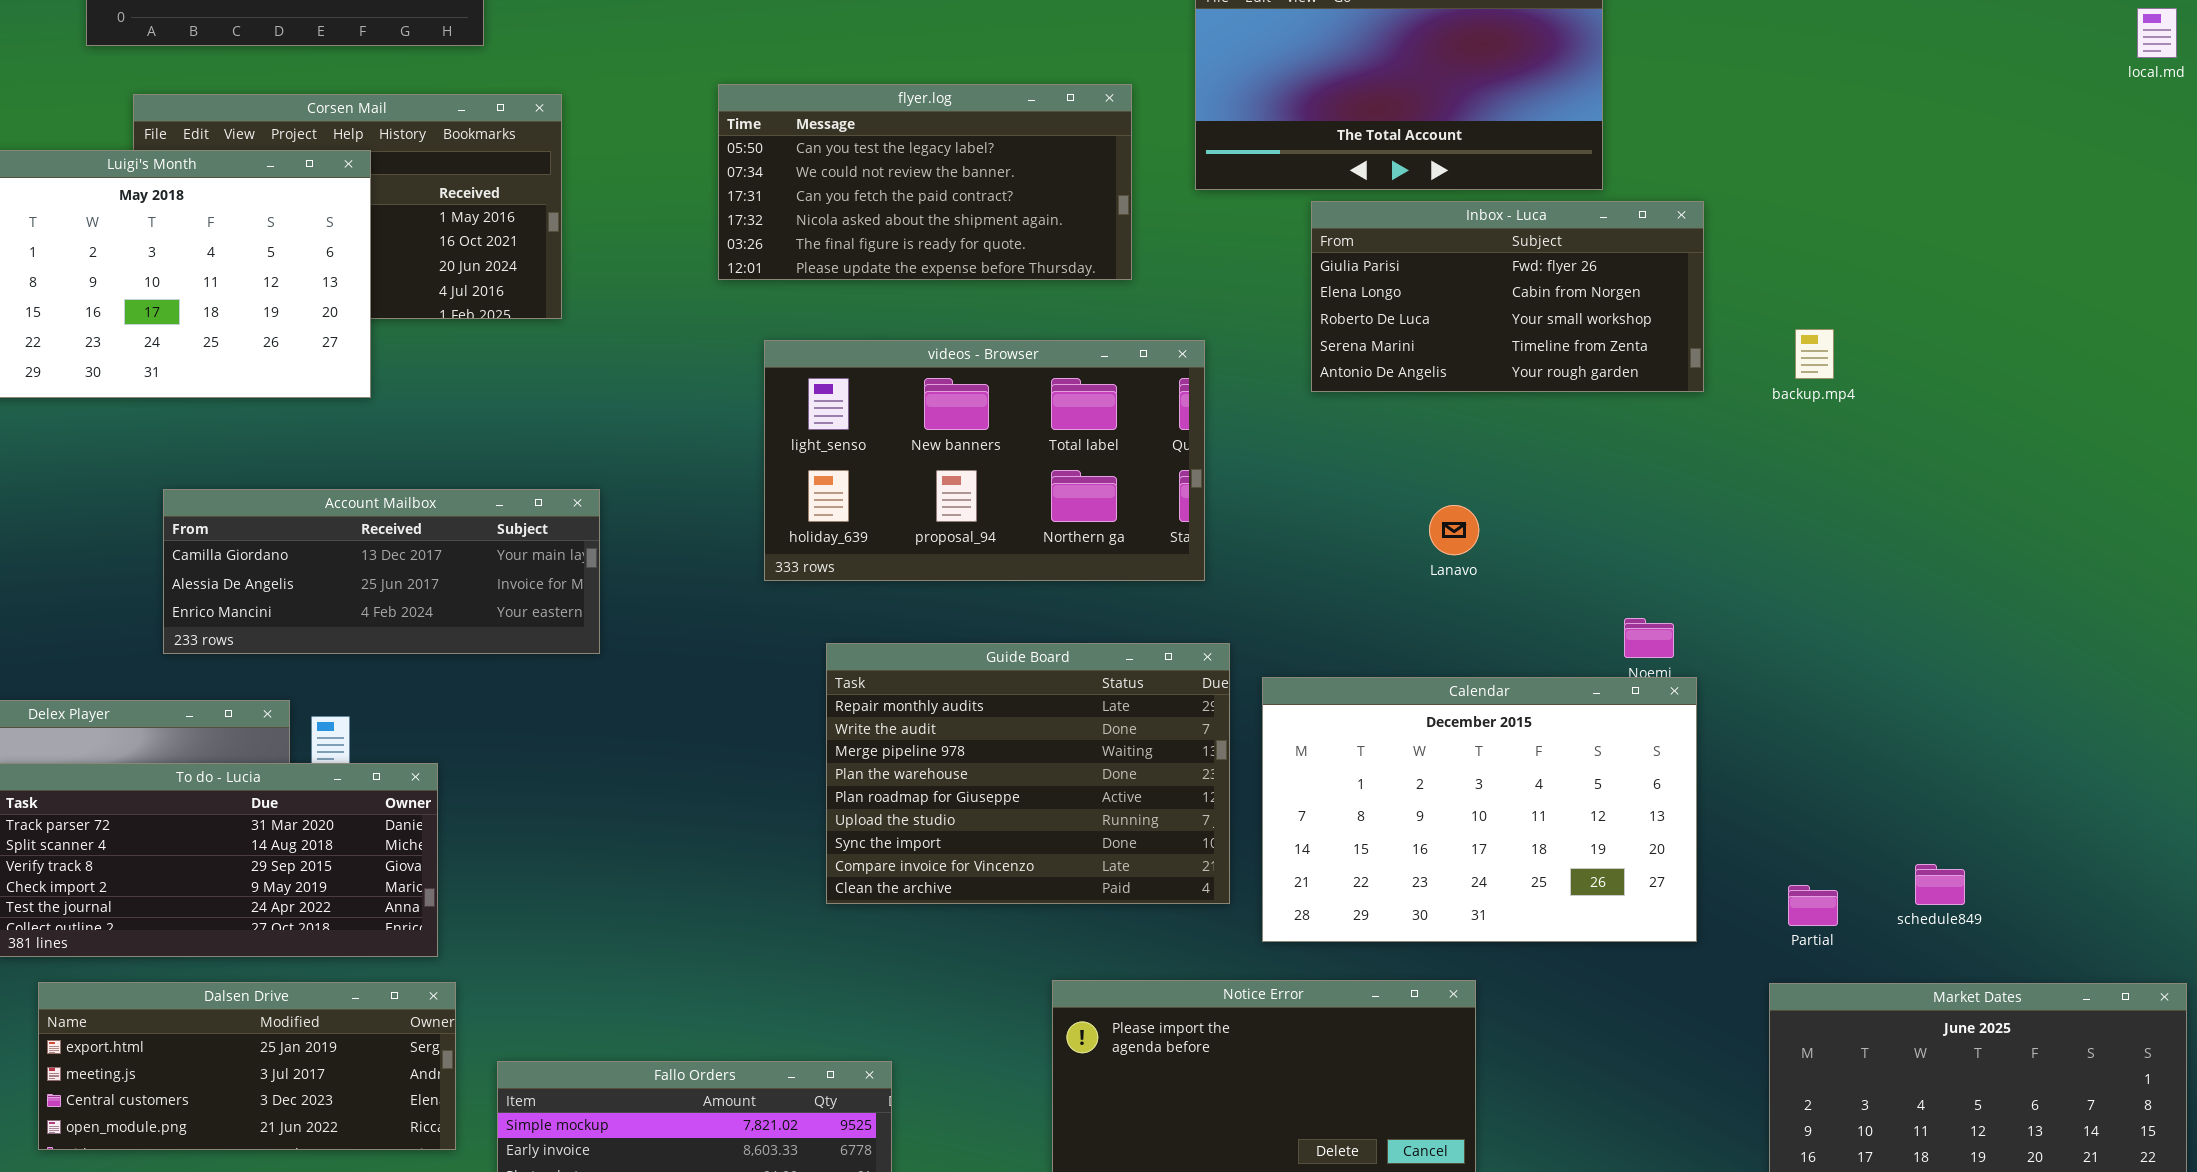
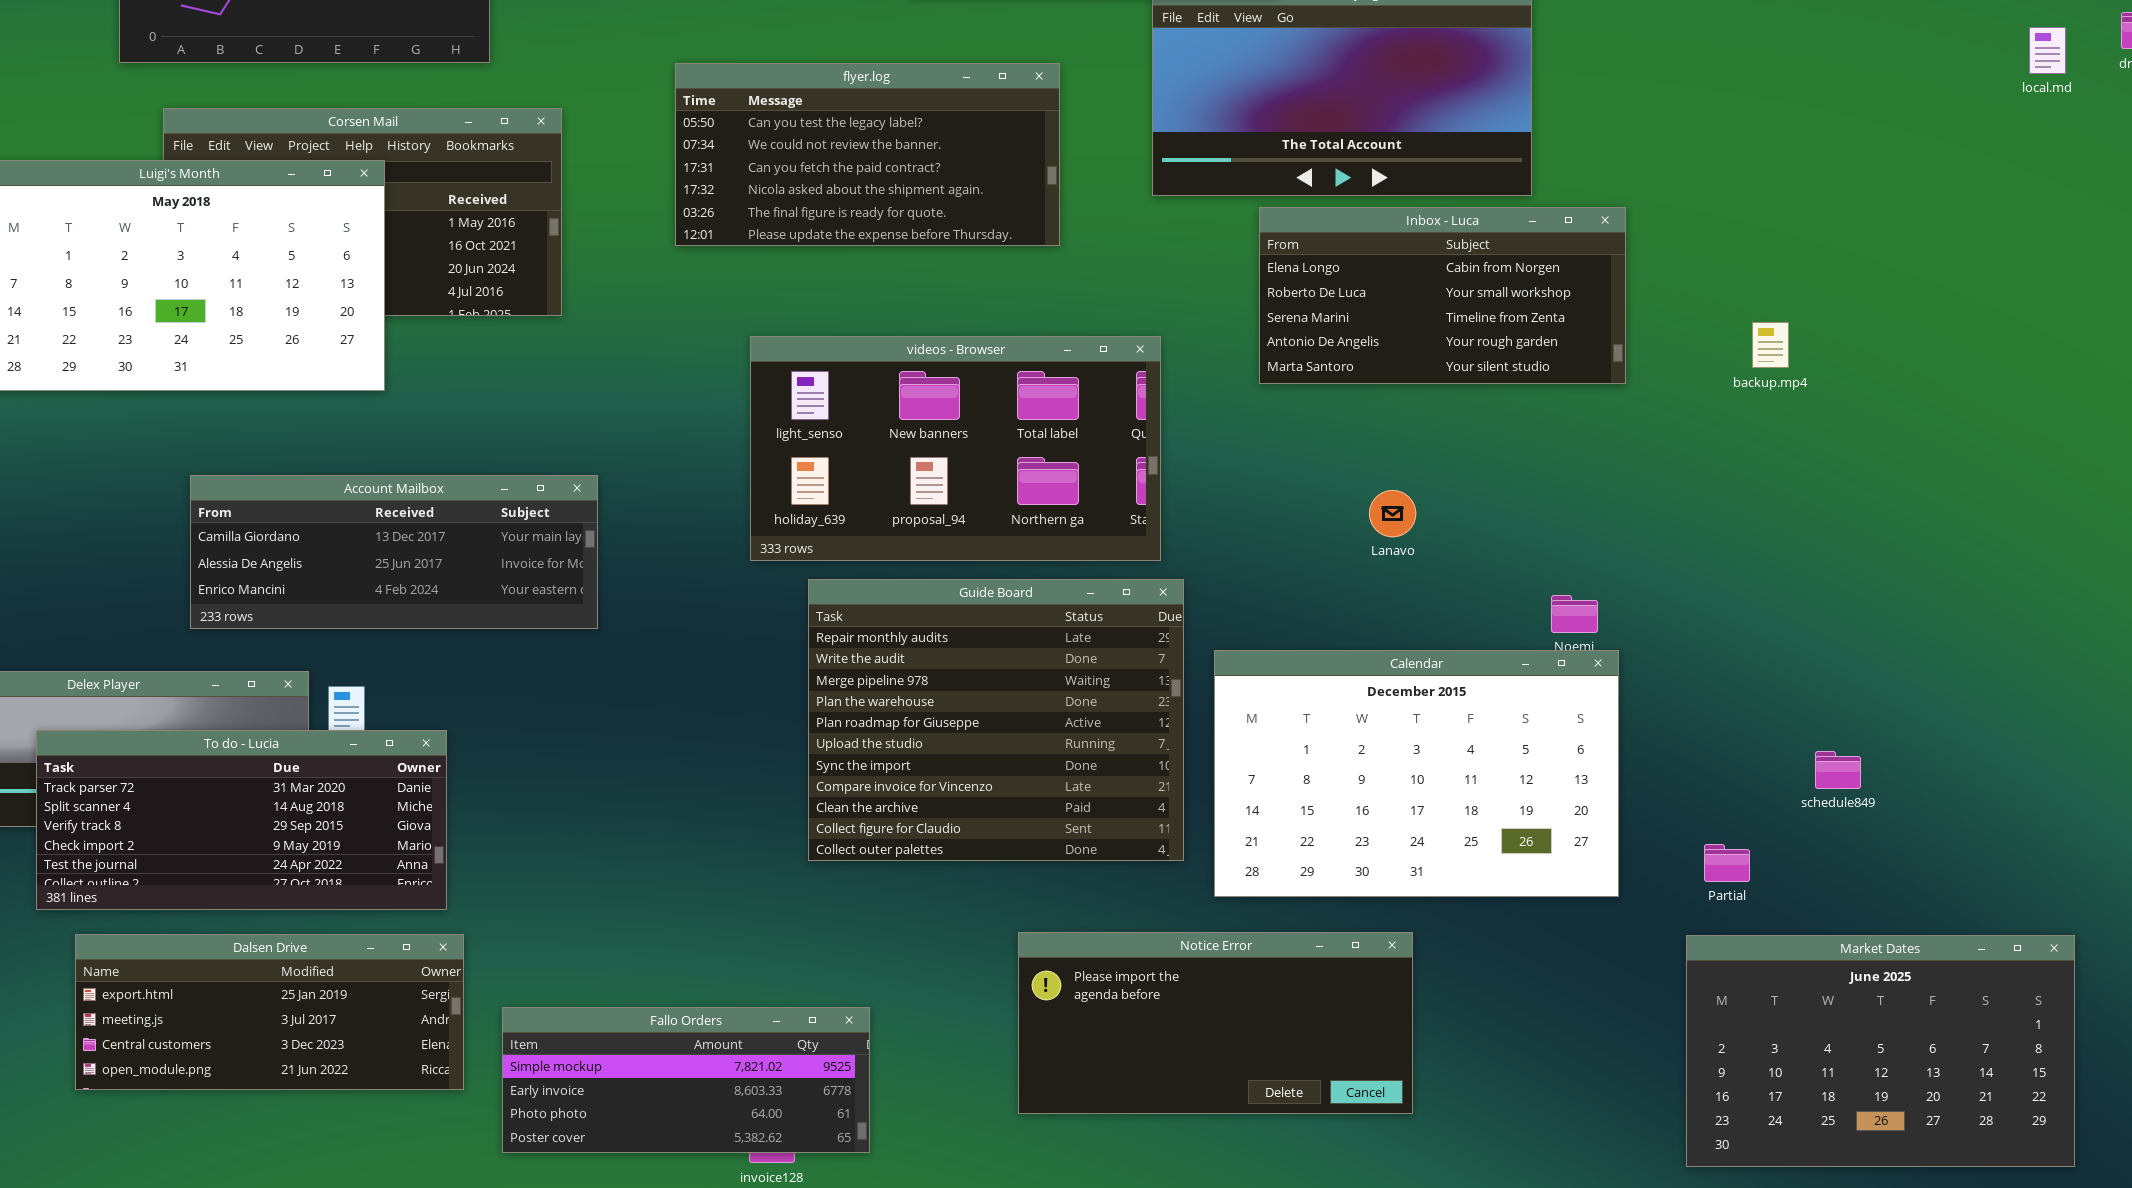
flyer.log: [718,84,1132,280] -> [675,63,1060,246], moved
Inbox - Luca: [1311,201,1704,392] -> [1259,207,1626,384], scrolled down 1 row
backup.mp4: [1795,329,1834,379] -> [1752,322,1789,368], moved
Guide Board: [826,643,1230,904] -> [808,579,1184,861], resized
schedule849: [1915,864,1965,905] -> [1815,751,1861,789], moved

